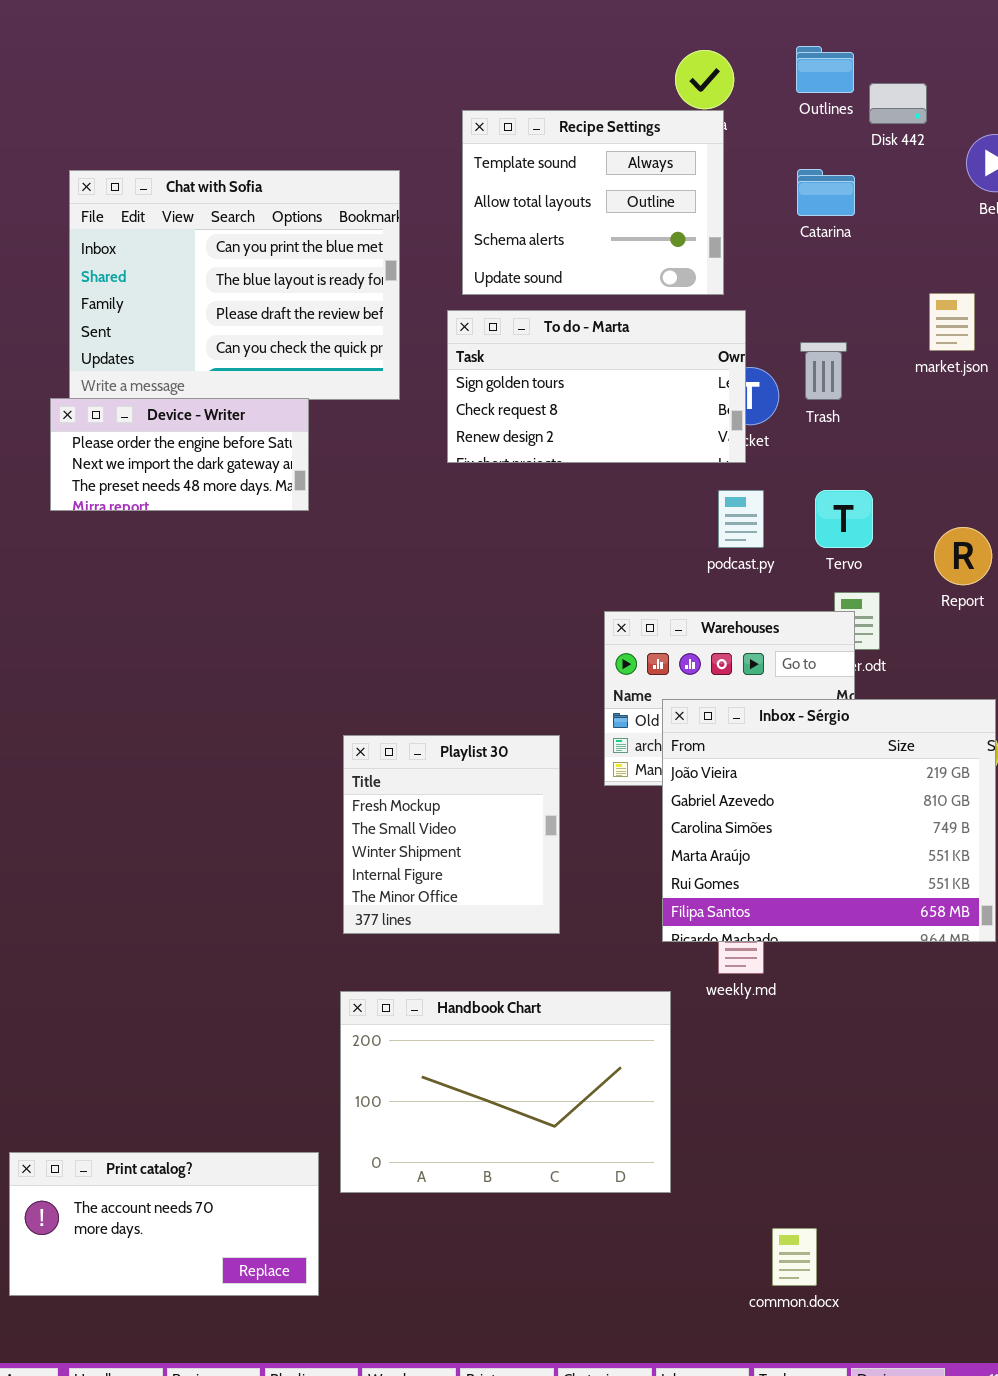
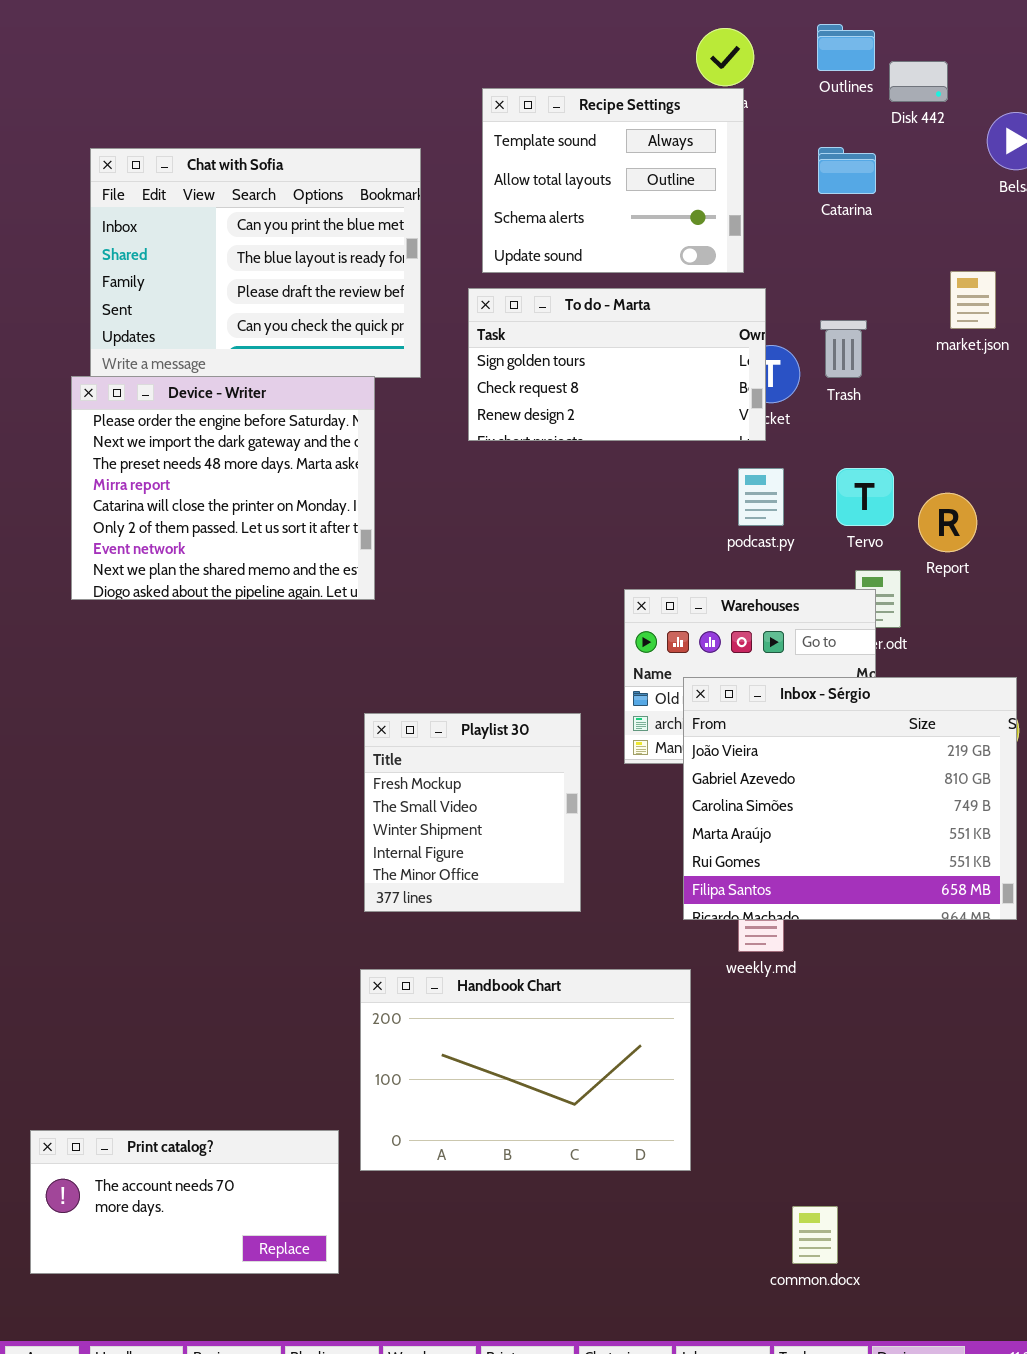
Device - Writer: [50,398,309,511] -> [71,376,375,600], resized
Report: [934,527,992,585] -> [918,493,977,552], moved

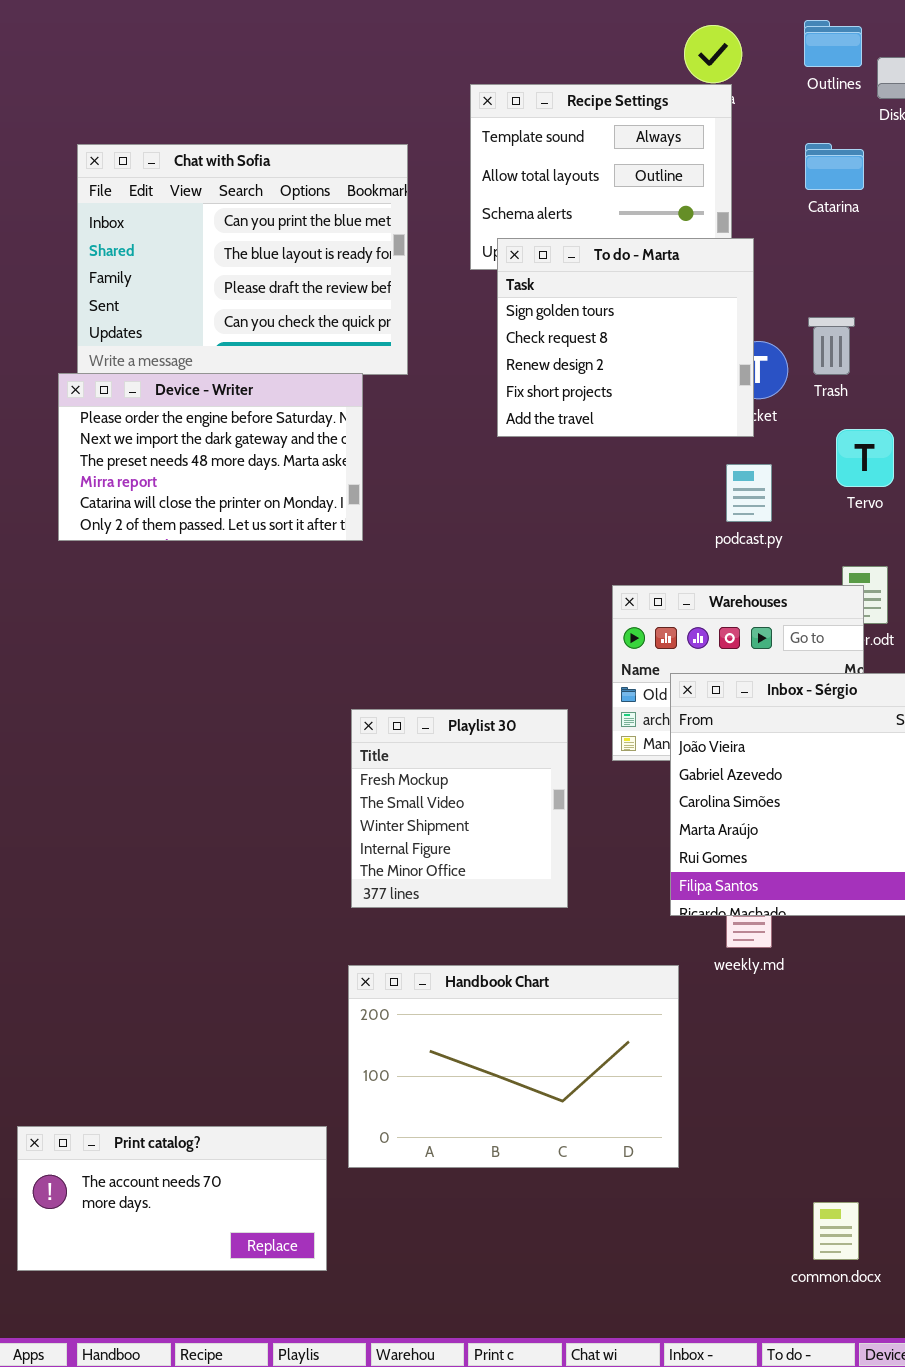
To do - Marta: [468,288,766,441] -> [497,238,754,437], resized
Device - Writer: [71,376,375,600] -> [58,373,363,541], resized
Tervo: [836,468,894,526] -> [836,429,894,487], moved
common.docx: [792,1206,838,1264] -> [813,1202,859,1260], moved

